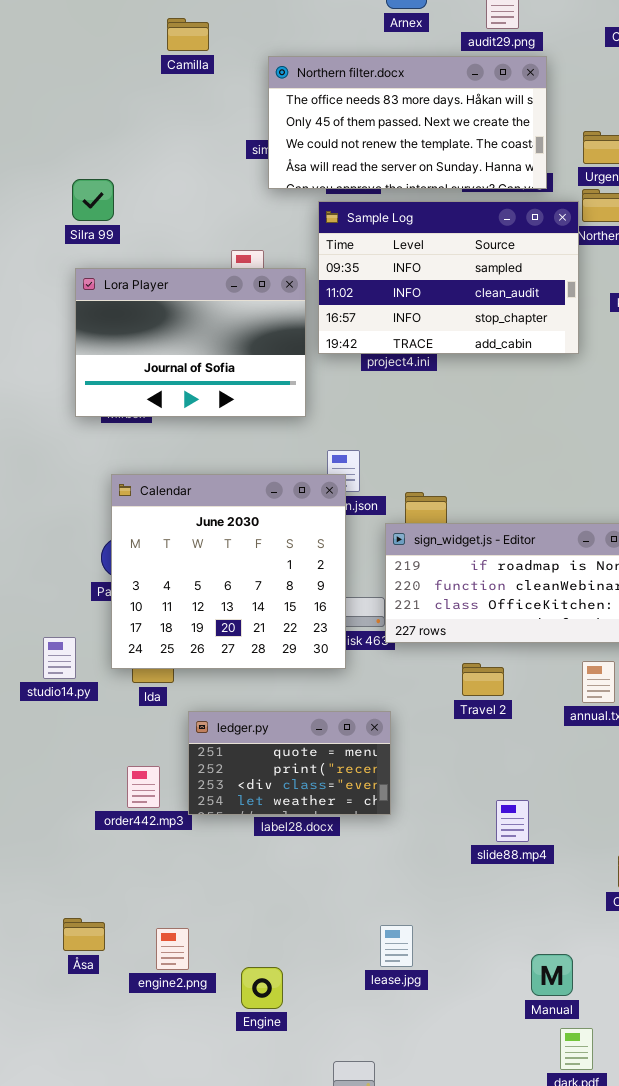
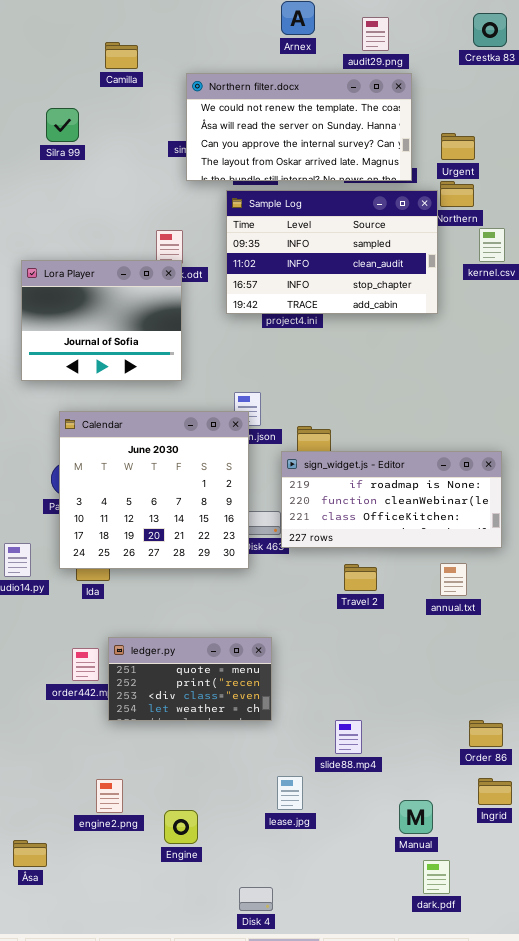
Northern filter.docx: [268,56,547,189] -> [186,73,412,181], scrolled down 2 rows
Silra 99: [72,179,114,221] -> [46,108,79,142], moved
Lora Player: [75,268,306,417] -> [21,260,182,381], moved, resized
ledger.py: [188,711,391,815] -> [108,637,272,721], moved
slide88.mp4: [496,800,529,842] -> [335,720,362,754], moved
Åsa: [63,918,105,951] -> [13,840,47,867], moved

